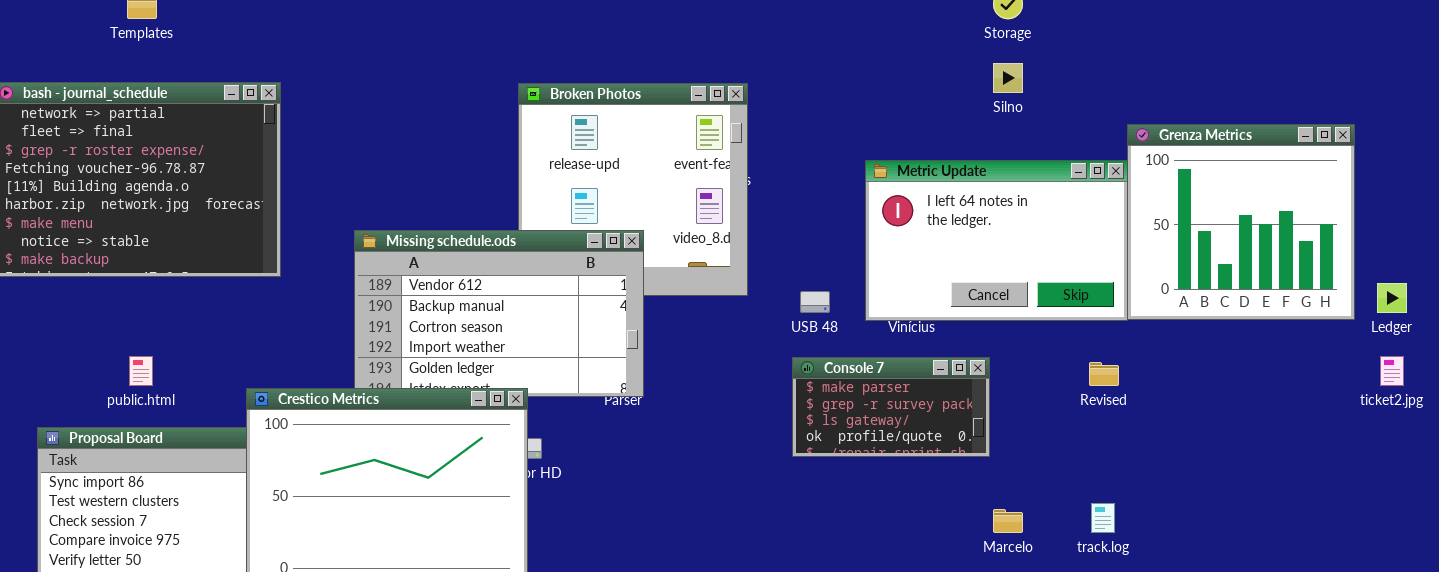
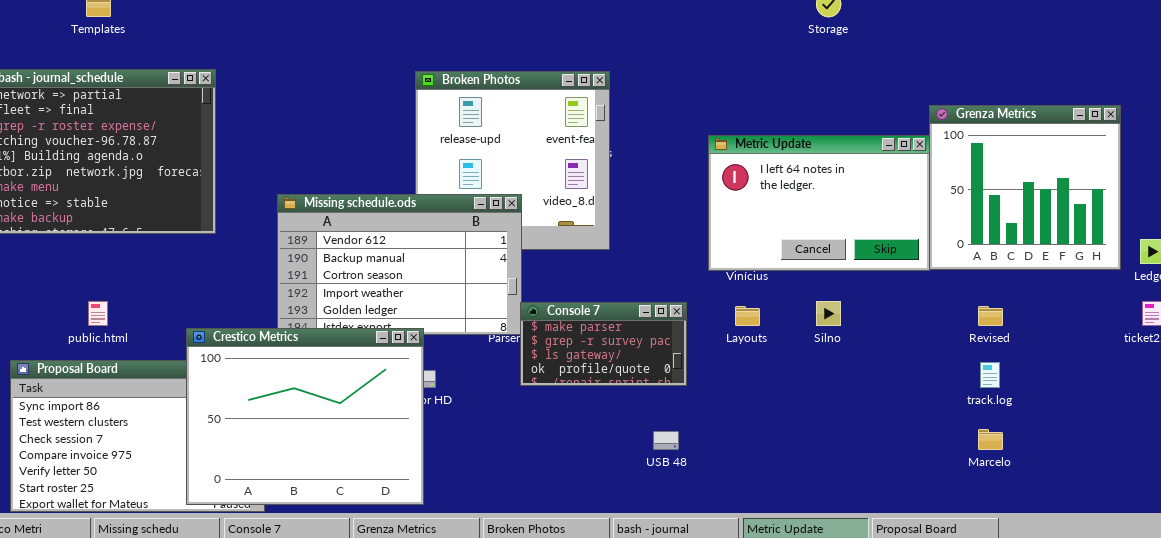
Silno: [993,63,1023,93] -> [816,301,841,326], moved
USB 48: [800,291,830,313] -> [653,431,679,450], moved
Console 7: [792,357,990,457] -> [520,302,687,386], moved
Revised: [1089,362,1119,386] -> [978,306,1003,326], moved
track.log: [1091,503,1115,533] -> [980,362,1000,388], moved
Marcelo: [993,509,1023,533] -> [978,429,1003,450], moved

